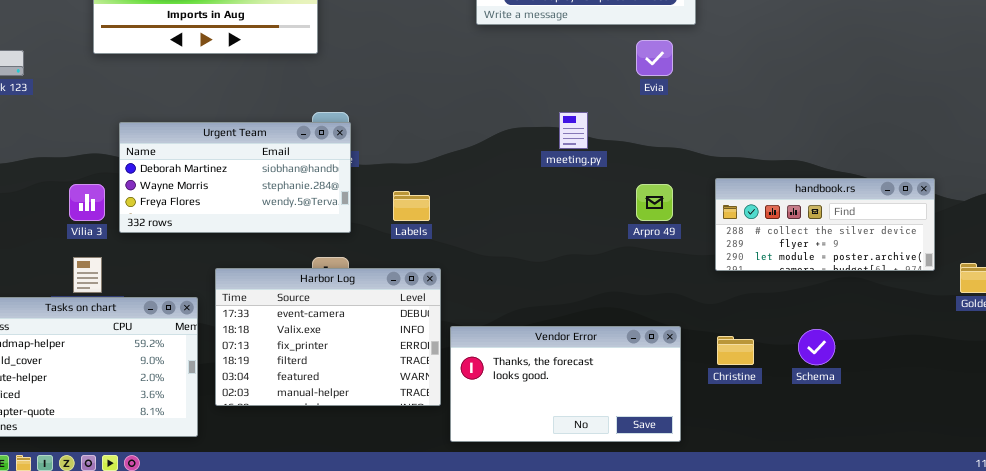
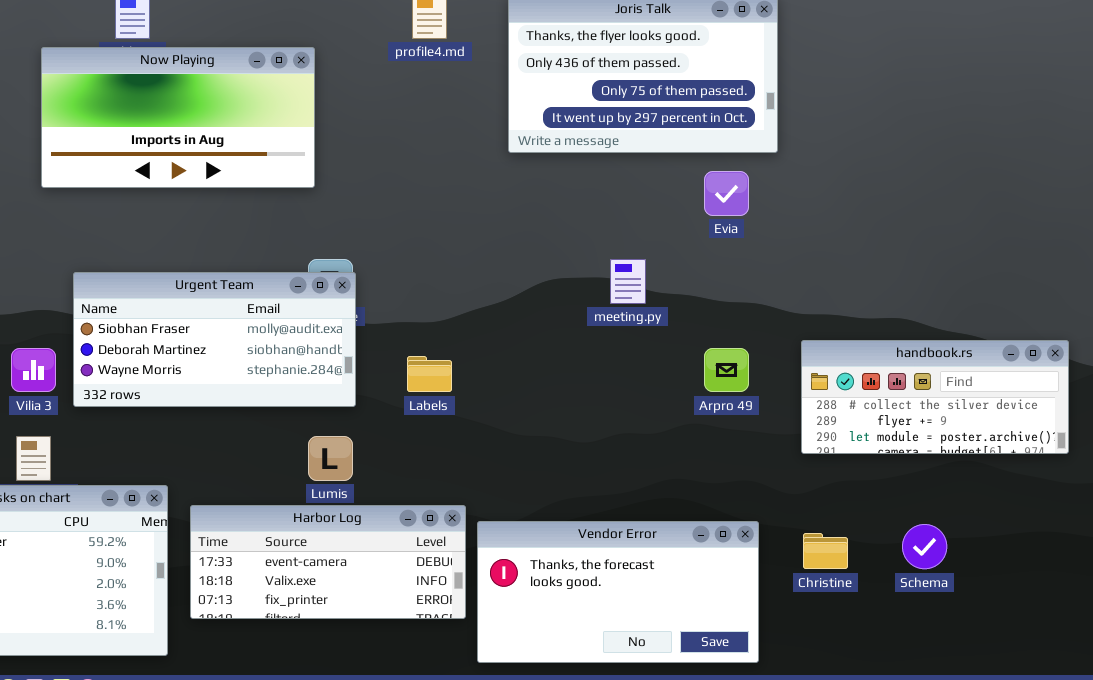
Urgent Team: [119,122,351,233] -> [73,272,356,407], scrolled up 1 row
Harbor Log: [215,268,441,406] -> [190,505,466,619], resized

